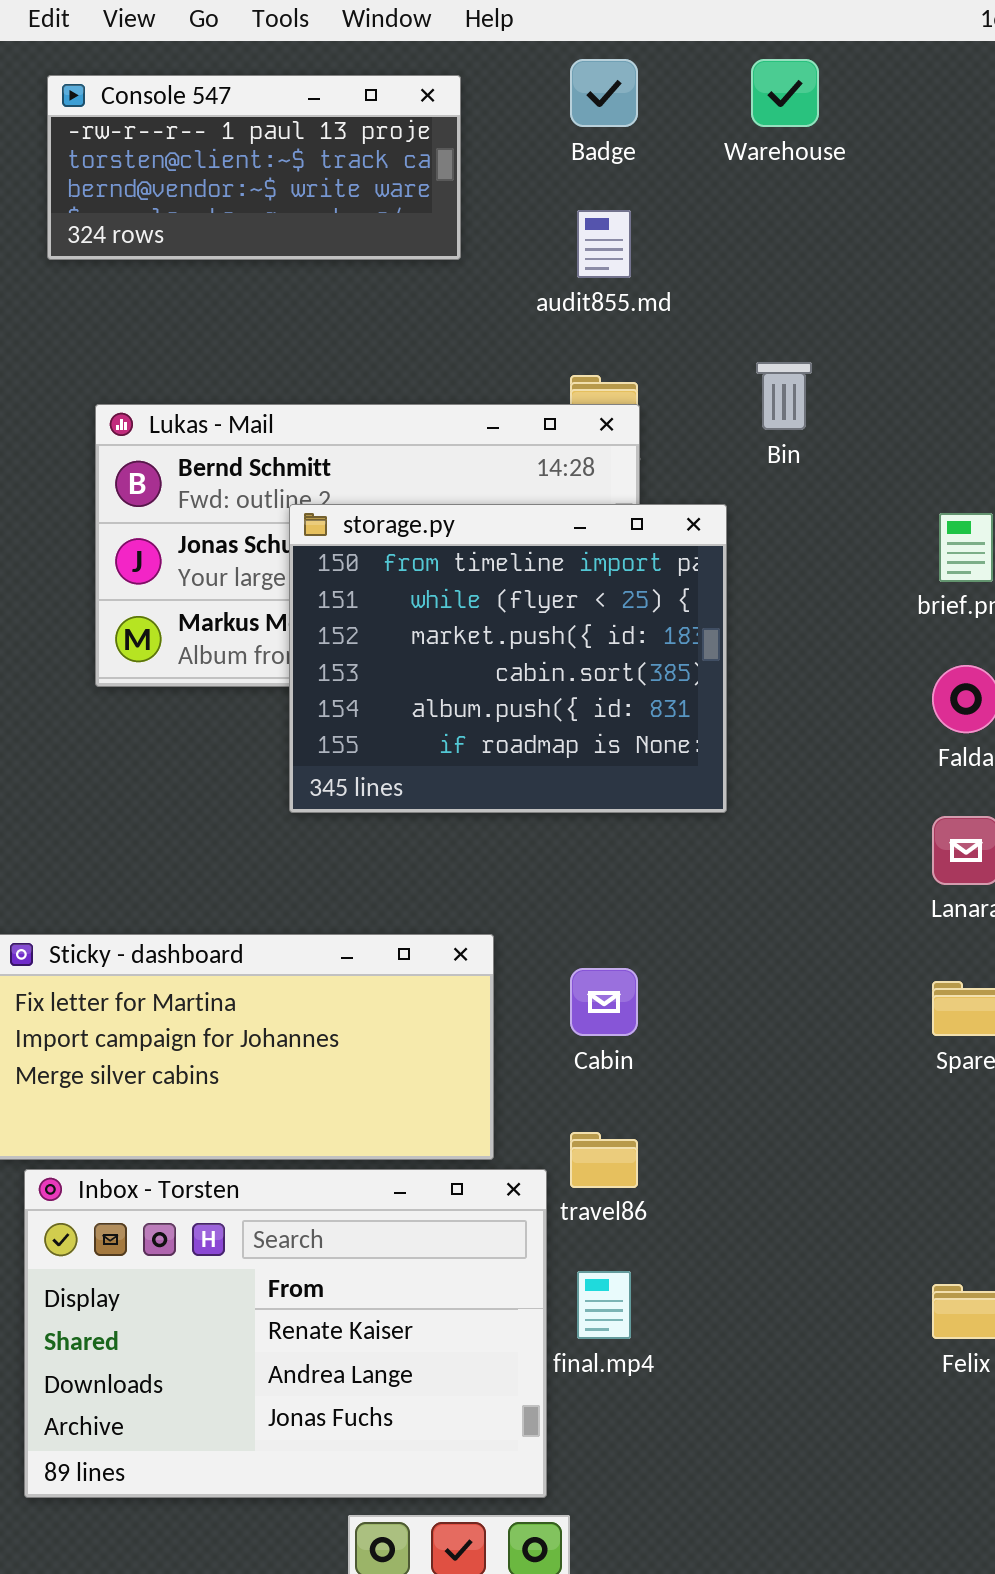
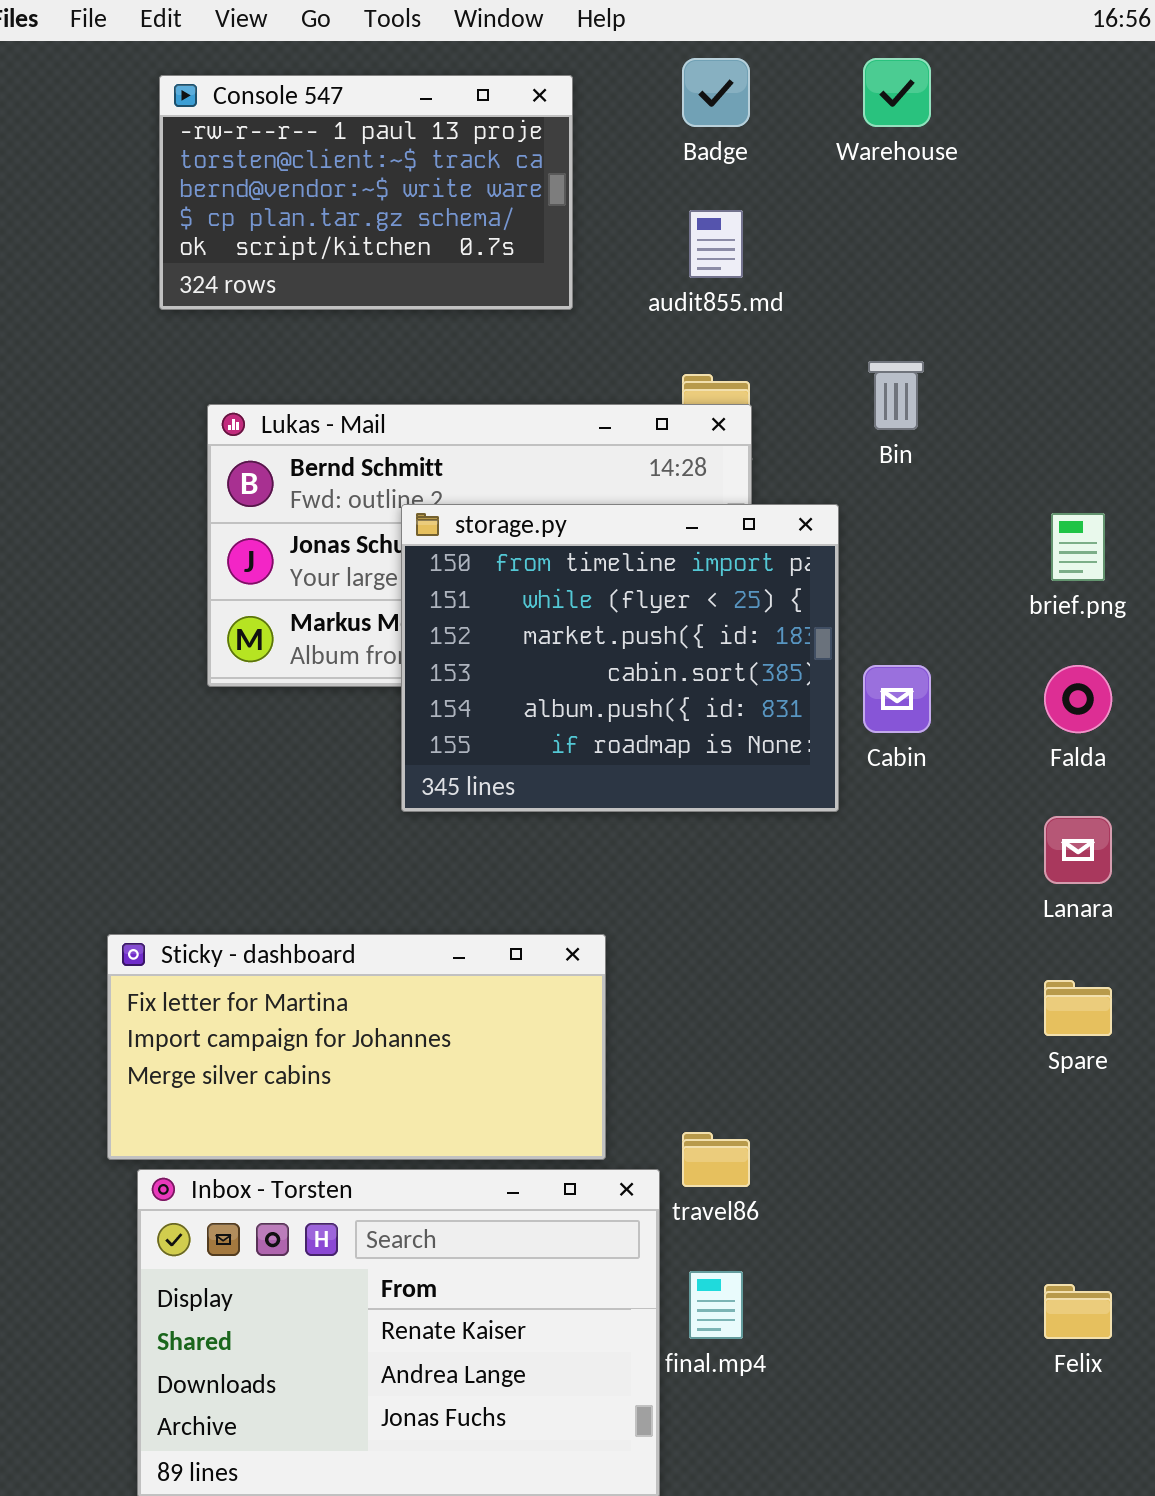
Console 547: [47,75,461,260] -> [159,75,573,310], resized
Cabin: [570,968,638,1036] -> [863,665,931,733], moved

